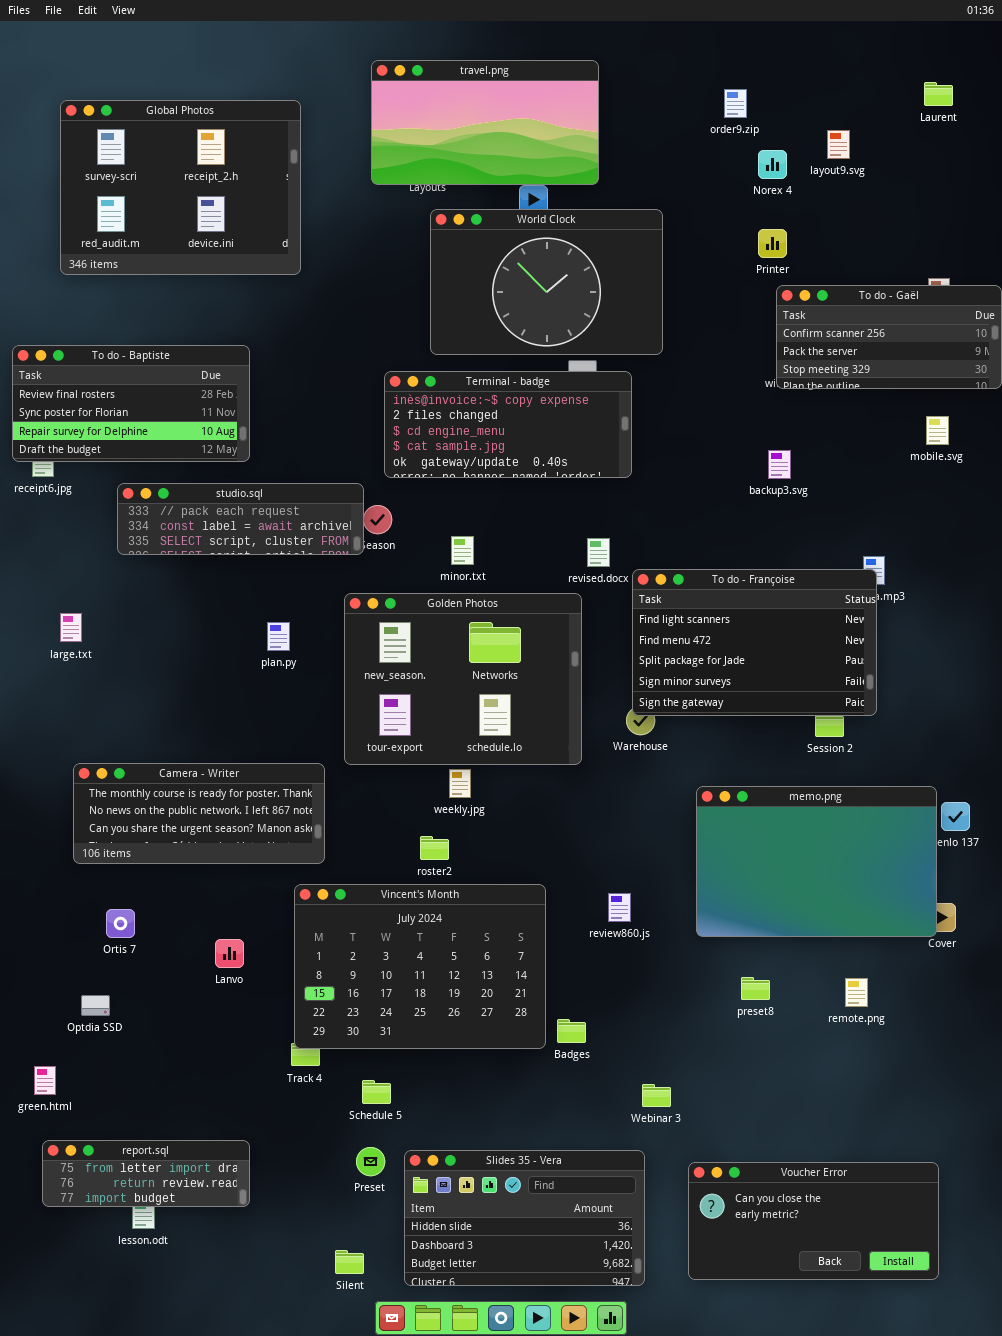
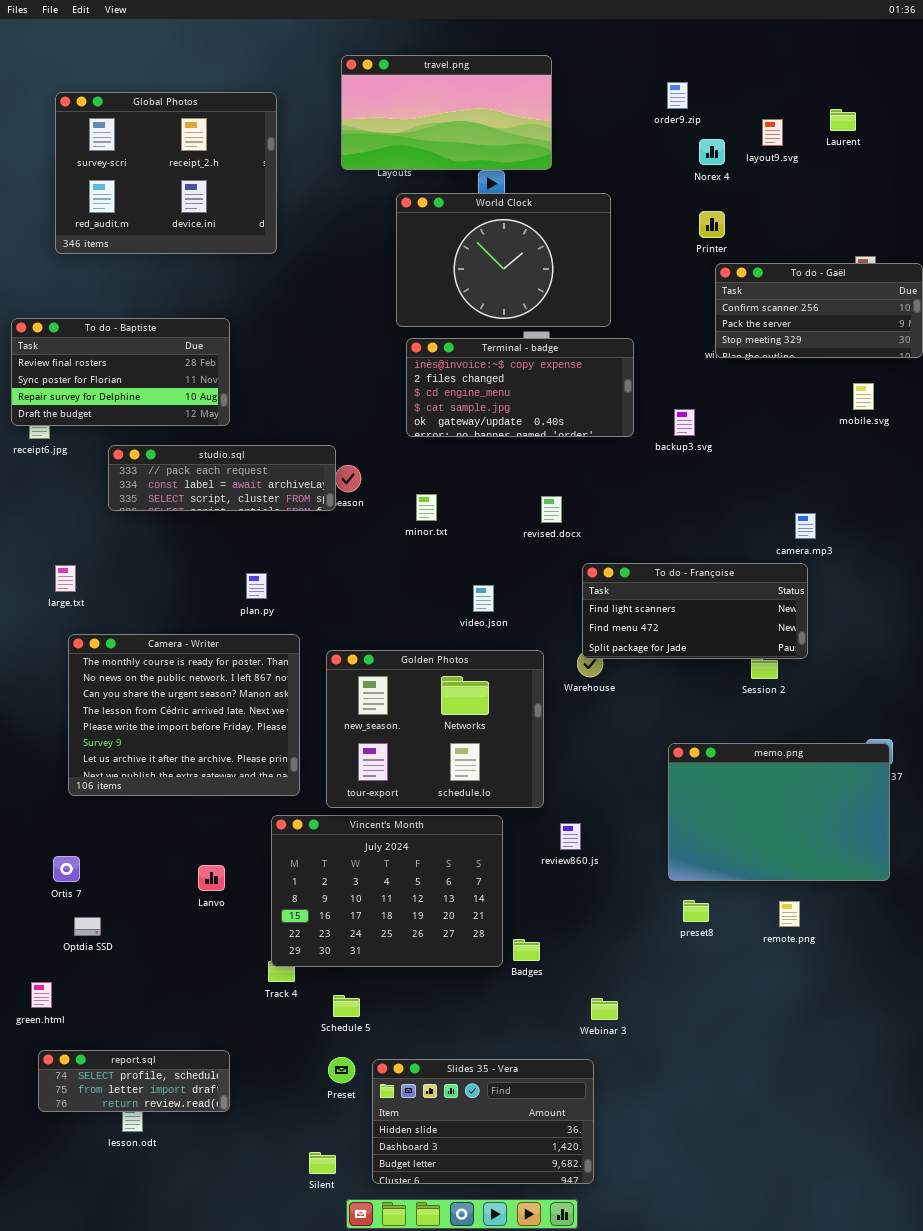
Laurent: [924,82,953,106] -> [830,109,856,131], moved
Terminal - badge: [384,371,632,478] -> [406,338,634,437], moved
backup3.svg: [768,450,791,479] -> [674,409,695,436], moved
To do - Françoise: [632,569,877,716] -> [582,563,808,659], resized
Golden Photos: [344,593,582,765] -> [326,650,544,808], moved
Camera - Writer: [73,763,325,864] -> [68,634,300,796], resized
memo.png: [696,786,937,937] -> [668,743,890,881], moved
Ortis 7: [106,909,135,938] -> [53,856,80,882], moved
report.sql: [42,1140,250,1207] -> [38,1050,230,1112], scrolled up 1 row
Voucher Error: [688,1162,939,1280] -> none, closed

